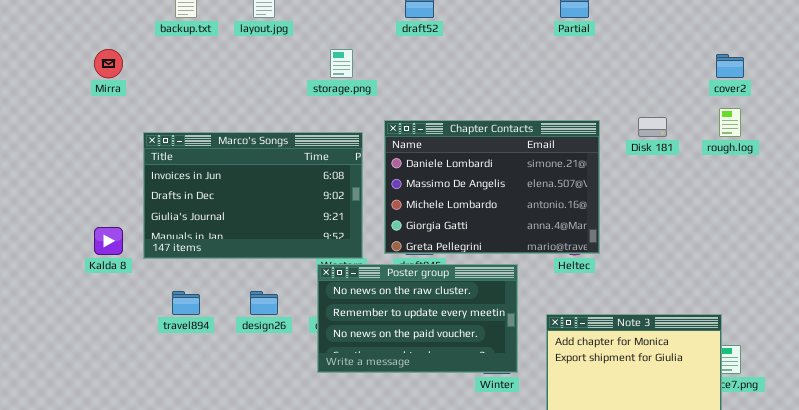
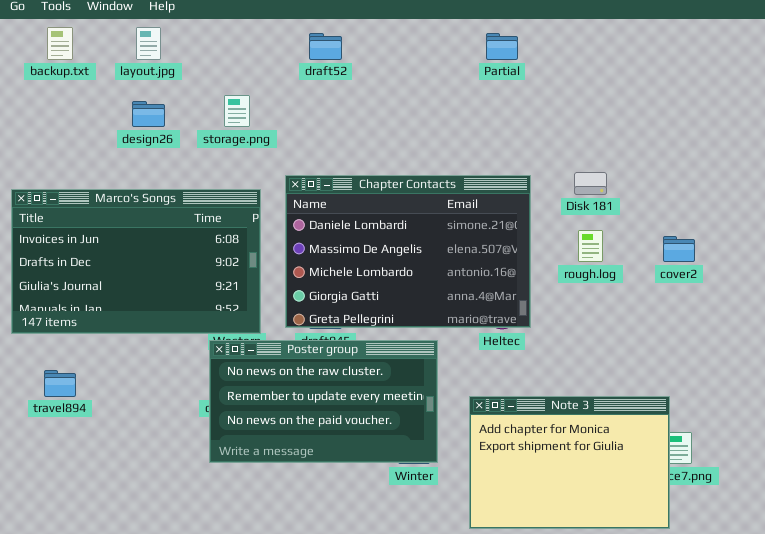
cover2: [716,54,744,78] -> [663,236,695,262], moved
rough.log: [719,108,741,137] -> [578,230,603,262], moved
design26: [250,291,278,315] -> [132,101,165,127], moved

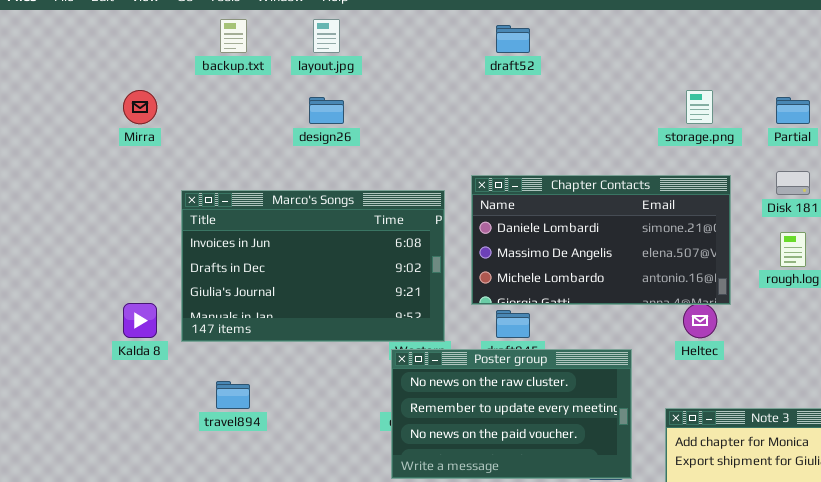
Partial: [486,33,518,60] -> [776,97,810,124], moved
storage.png: [224,95,250,127] -> [686,90,713,124], moved
Chapter Contacts: [285,175,531,328] -> [471,175,731,305], resized

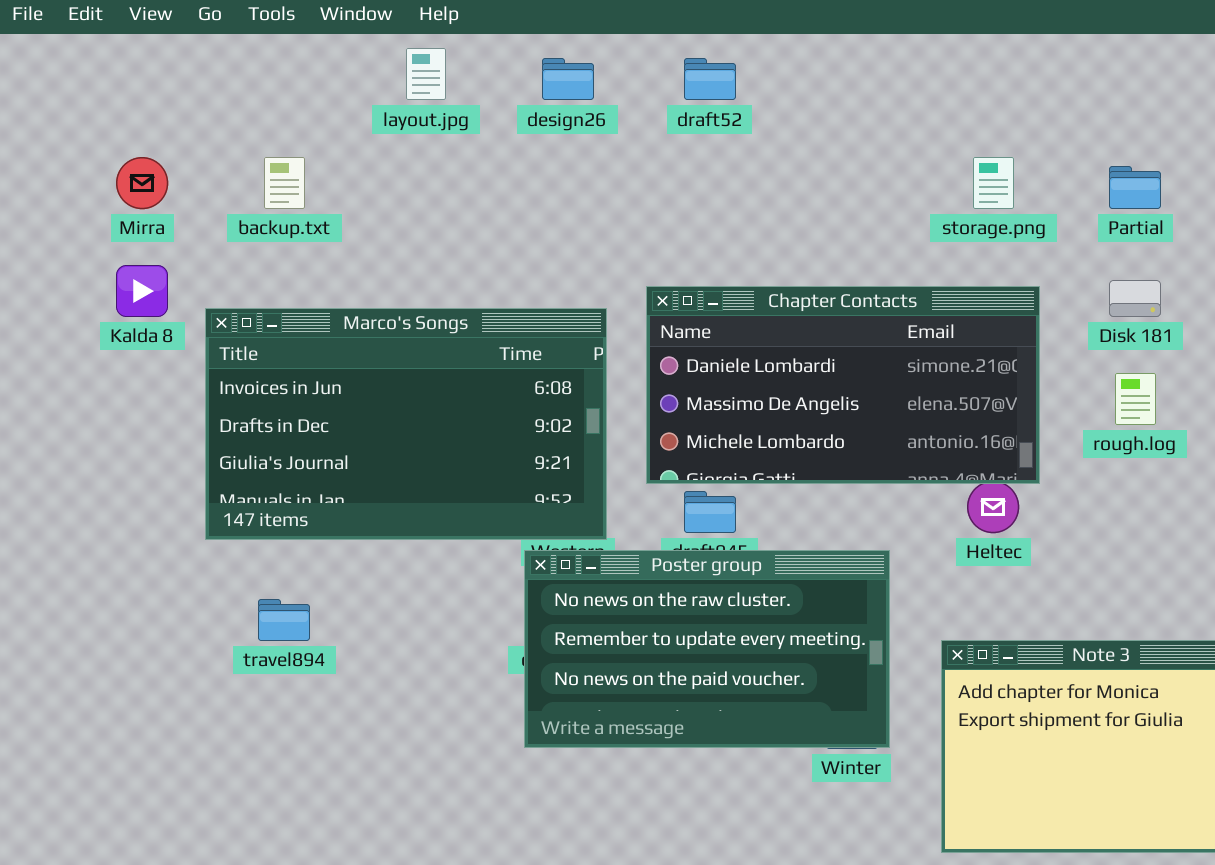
backup.txt: [220,19,247,53] -> [264,157,305,209], moved
design26: [309,97,344,124] -> [542,58,594,100], moved
Kalda 8: [123,303,157,338] -> [116,265,168,317], moved

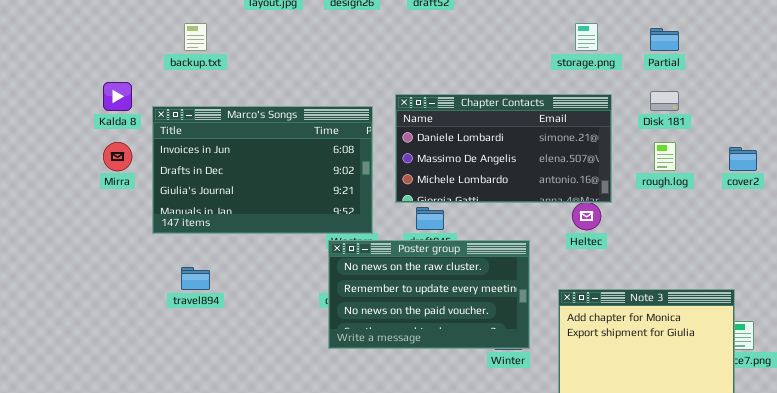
Mirra: [116,157,168,209] -> [103,142,132,171], moved

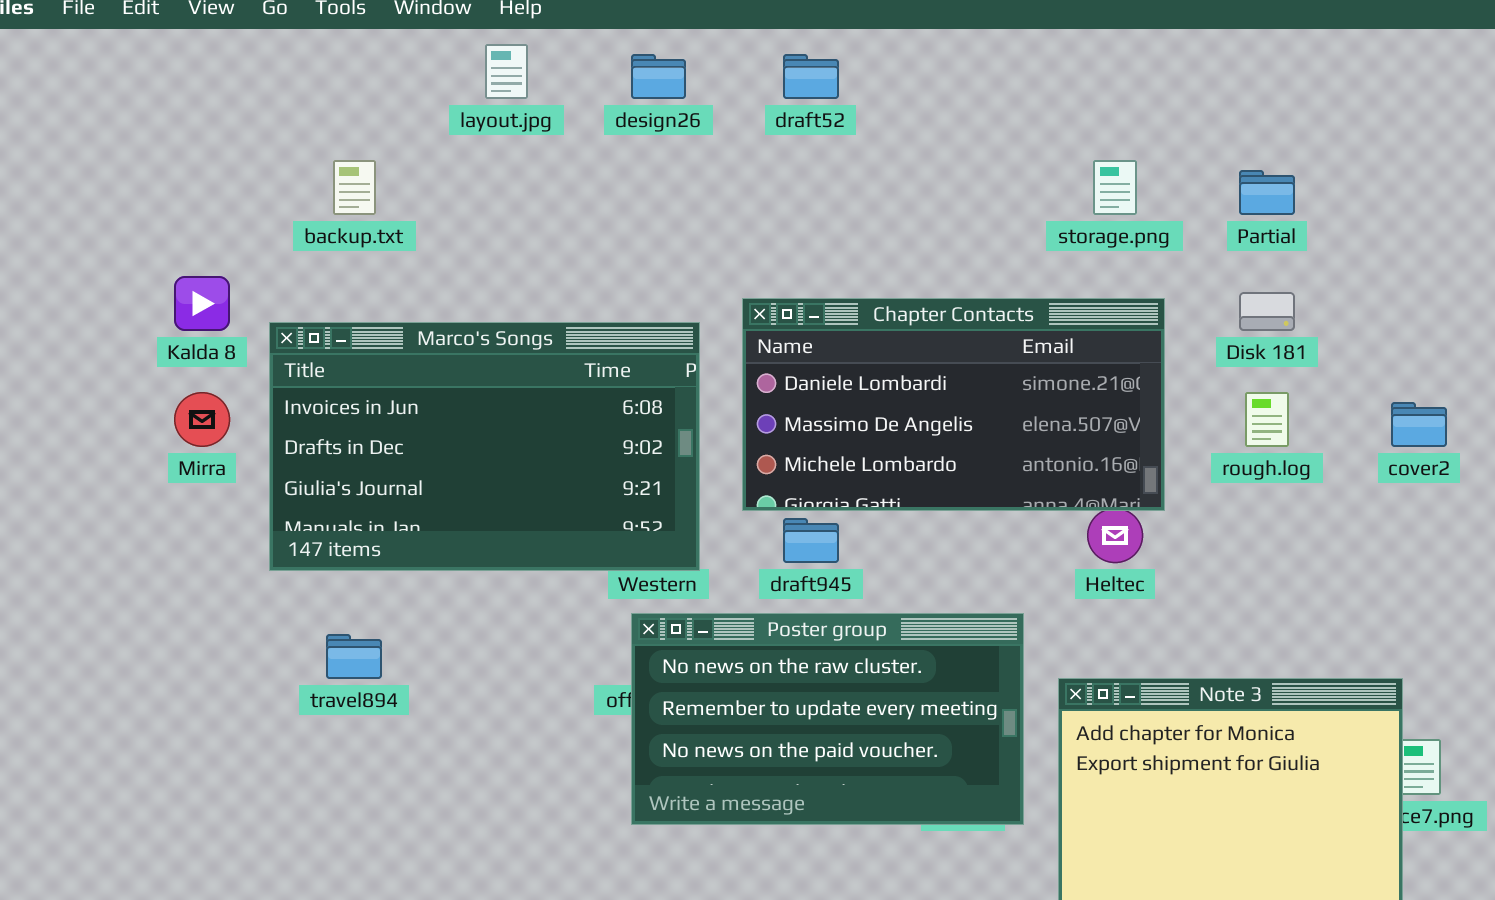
Poster group: [328,240,530,349] -> [631,613,1024,825], moved

